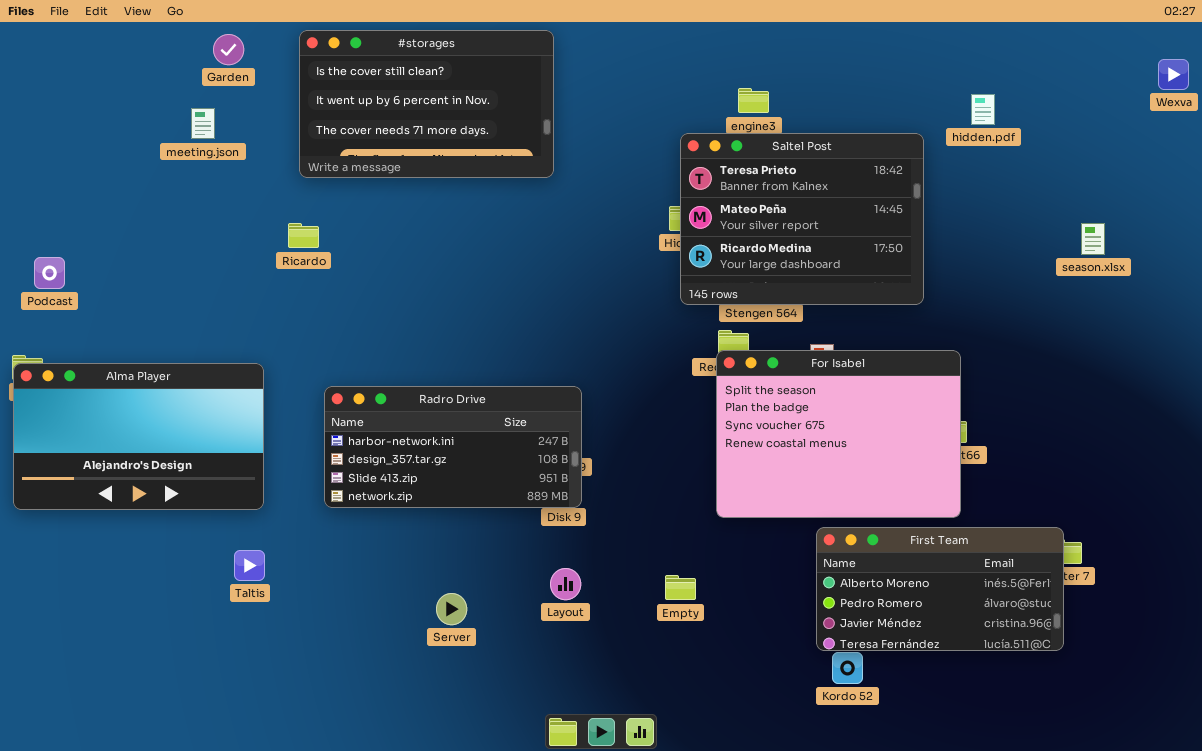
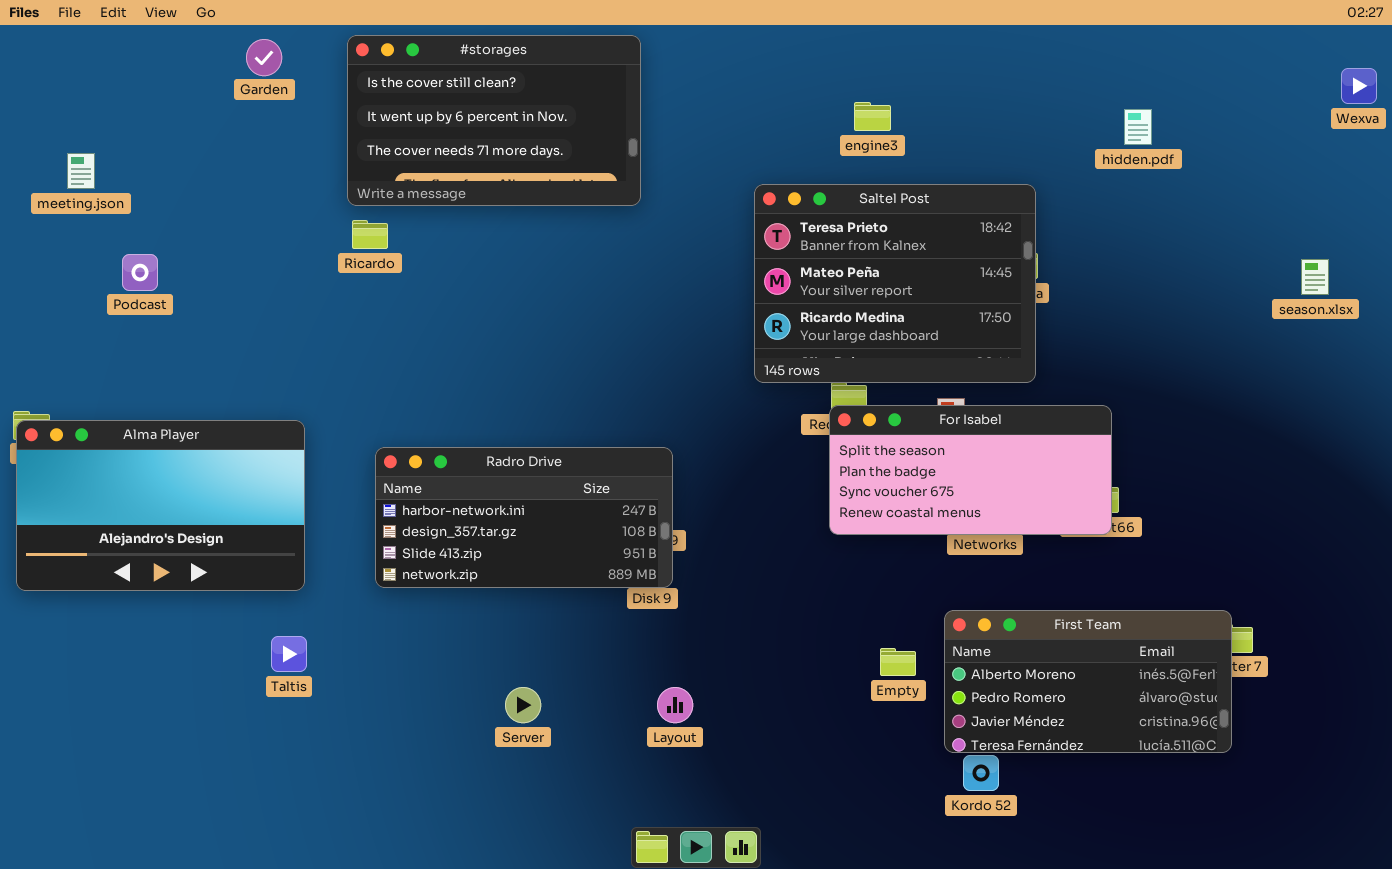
meeting.json: [191,108,215,139] -> [67,153,95,189], moved
Saltel Post: [680,133,924,305] -> [754,184,1036,383], moved
Ricardo: [288,223,319,248] -> [352,220,388,249], moved
season.xlsx: [1081,223,1105,255] -> [1301,259,1329,295], moved
Podcast: [34,257,65,289] -> [122,254,158,291], moved
For Isabel: [716,350,961,518] -> [829,405,1112,535], resized
Layout: [550,568,581,600] -> [657,687,693,723], moved
Empty: [665,575,696,600] -> [880,648,916,676], moved

